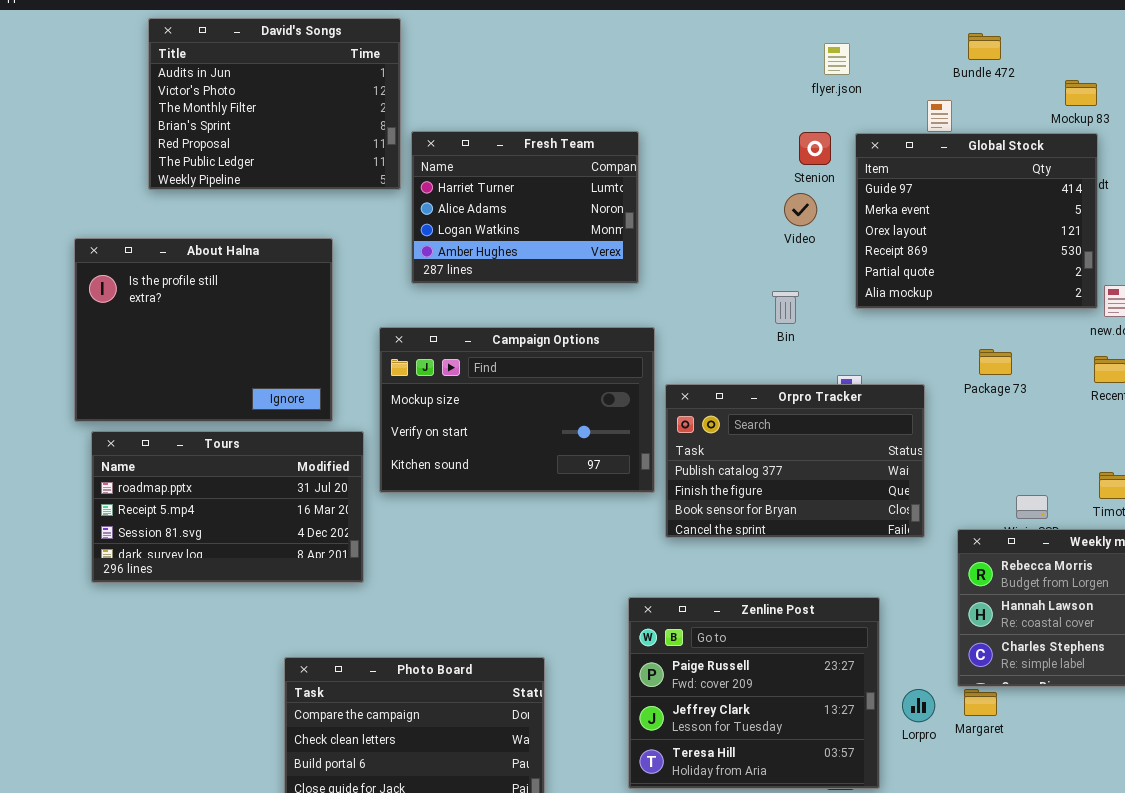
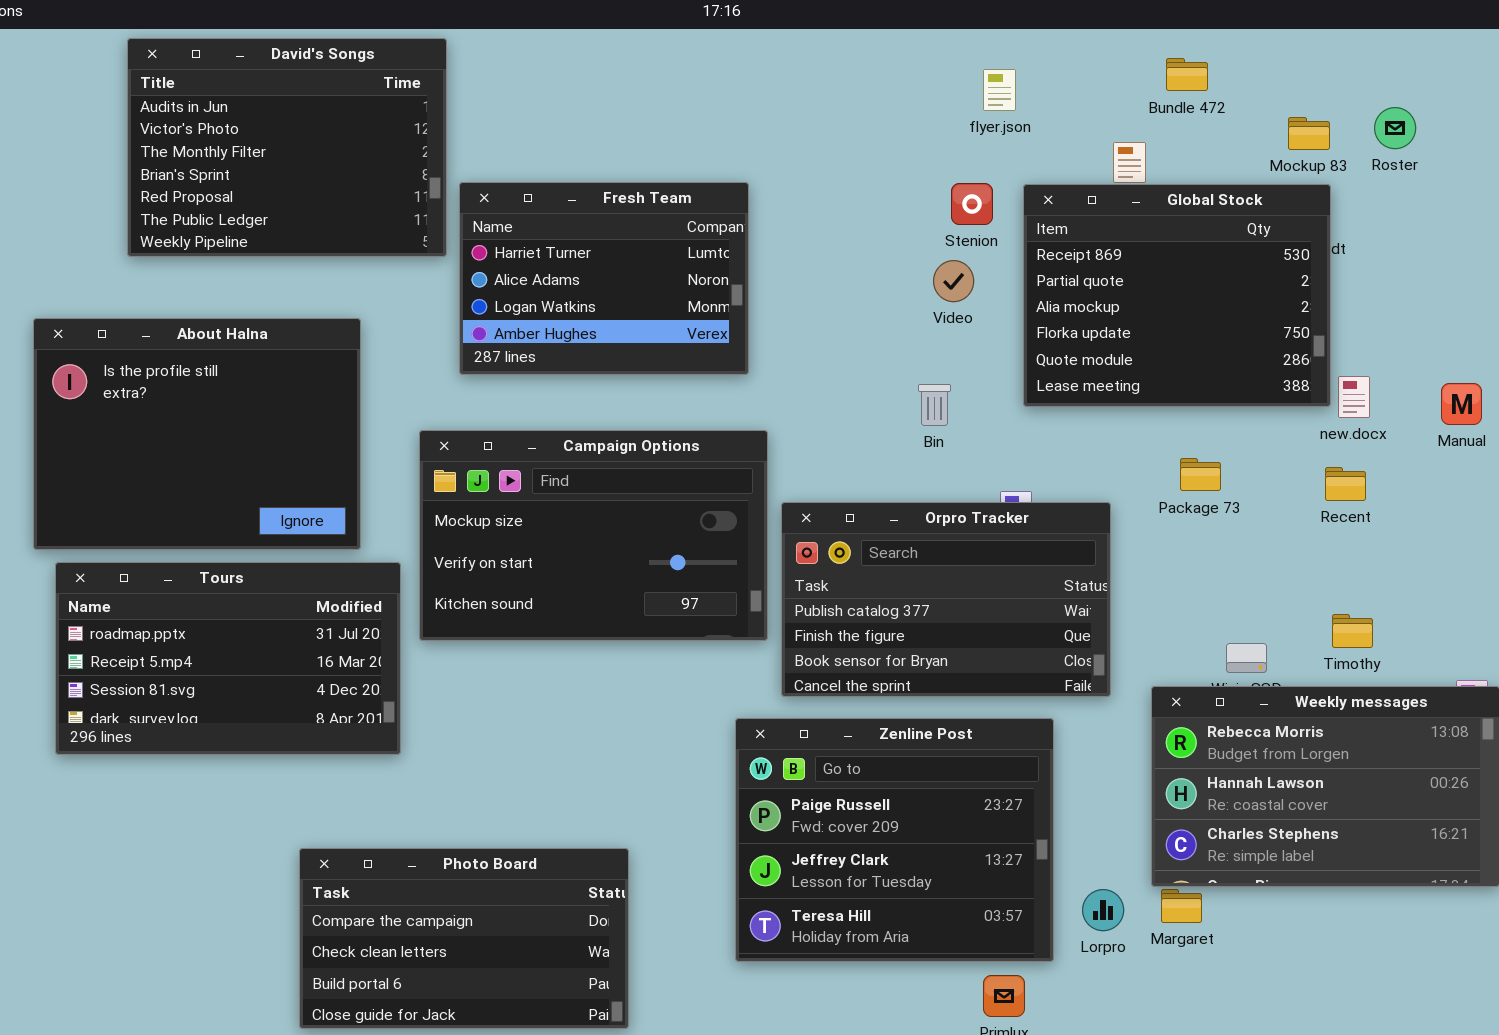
Global Stock: [855,133,1098,309] -> [1023,184,1331,407], scrolled down 3 rows
Zenline Post: [628,597,880,789] -> [735,718,1054,962], moved

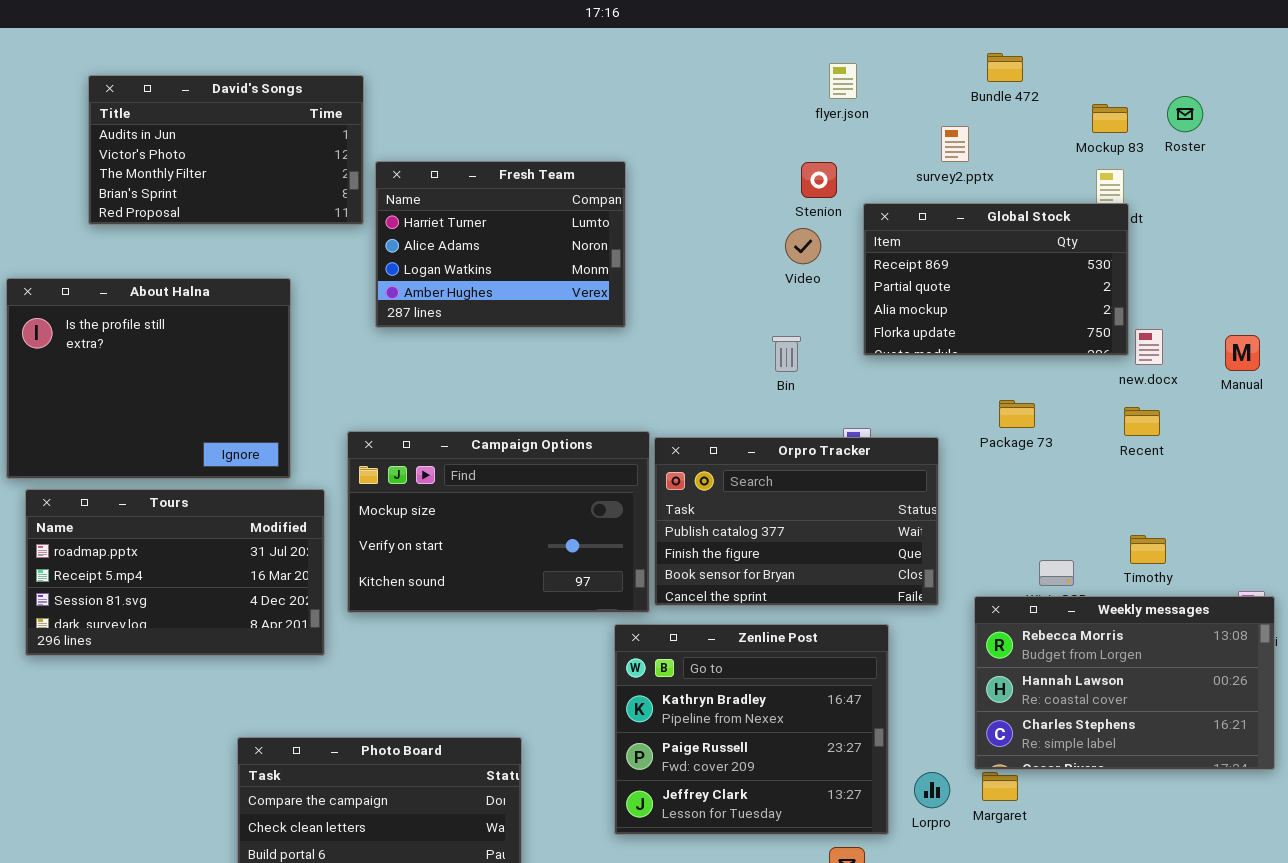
David's Songs: [127,38,447,257] -> [88,75,364,225], resized
Global Stock: [1023,184,1331,407] -> [863,203,1129,356], resized
Campaign Options: [419,430,768,641] -> [347,431,650,613], moved
Zenline Post: [735,718,1054,962] -> [614,624,889,835], scrolled up 1 row

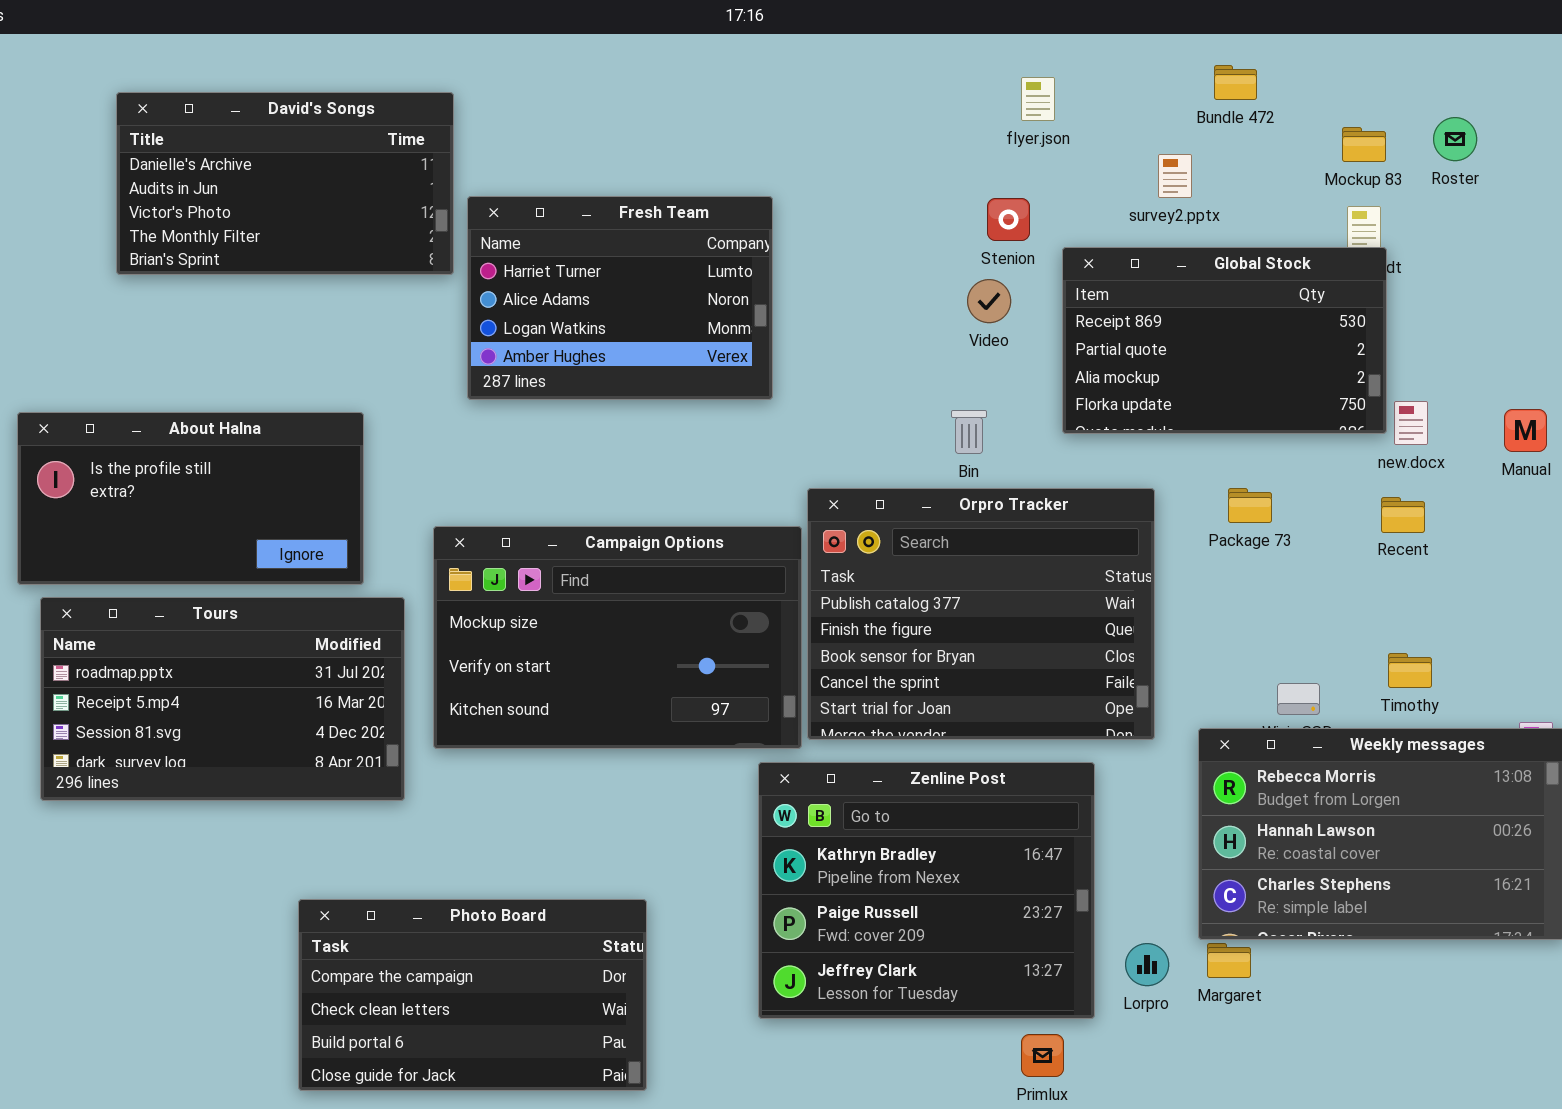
David's Songs: [88,75,364,225] -> [116,92,454,275], scrolled up 1 row
About Halna: [6,278,291,479] -> [17,412,364,585], resized
Orpro Tracker: [654,437,939,606] -> [807,488,1155,740], resized

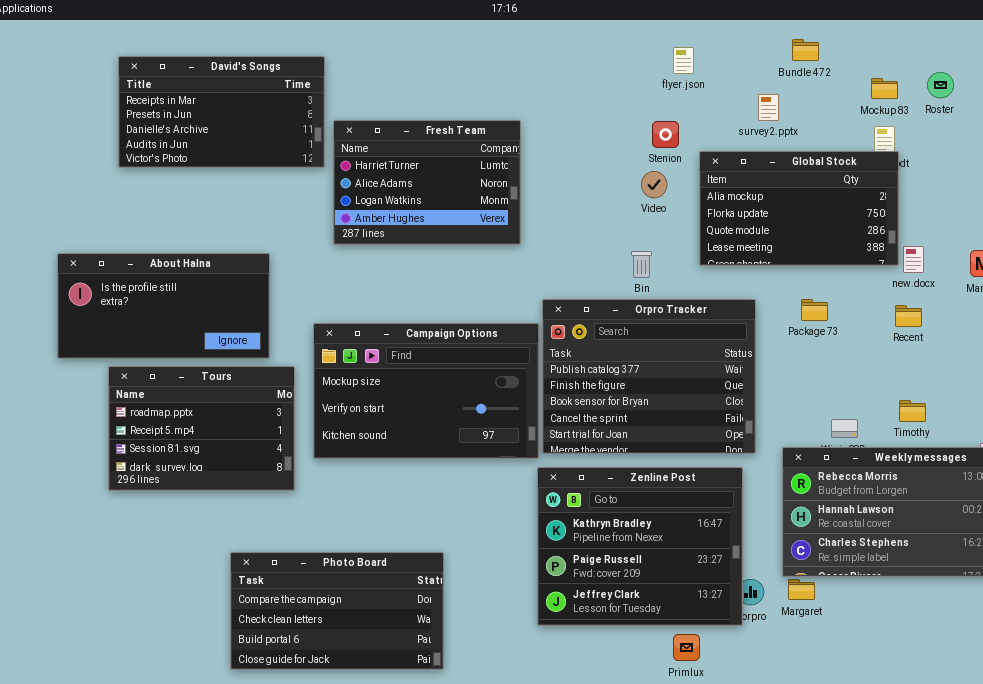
David's Songs: [116,92,454,275] -> [118,56,325,168], scrolled up 2 rows
Global Stock: [1062,247,1387,434] -> [699,151,899,266], scrolled down 2 rows
Tours: [40,597,405,801] -> [108,366,295,491], resized
Zenline Post: [758,762,1095,1019] -> [537,467,743,626], moved

